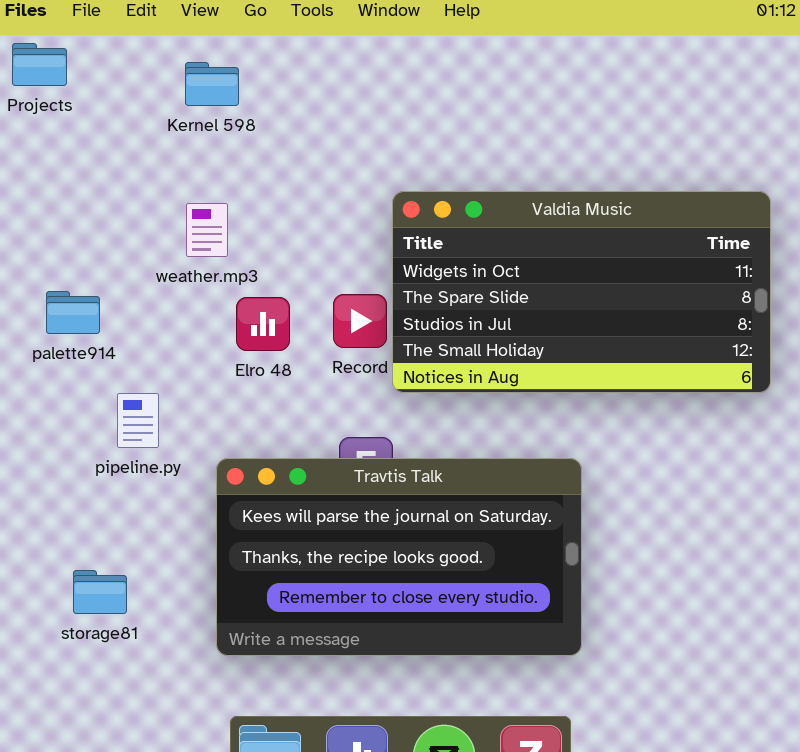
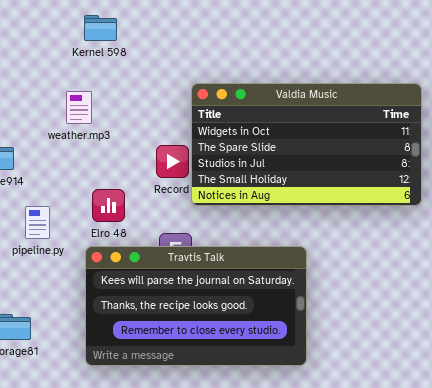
Kernel 598: [185,62,239,106] -> [84,15,117,41], moved
Elro 48: [236,297,290,351] -> [92,189,125,222], moved

